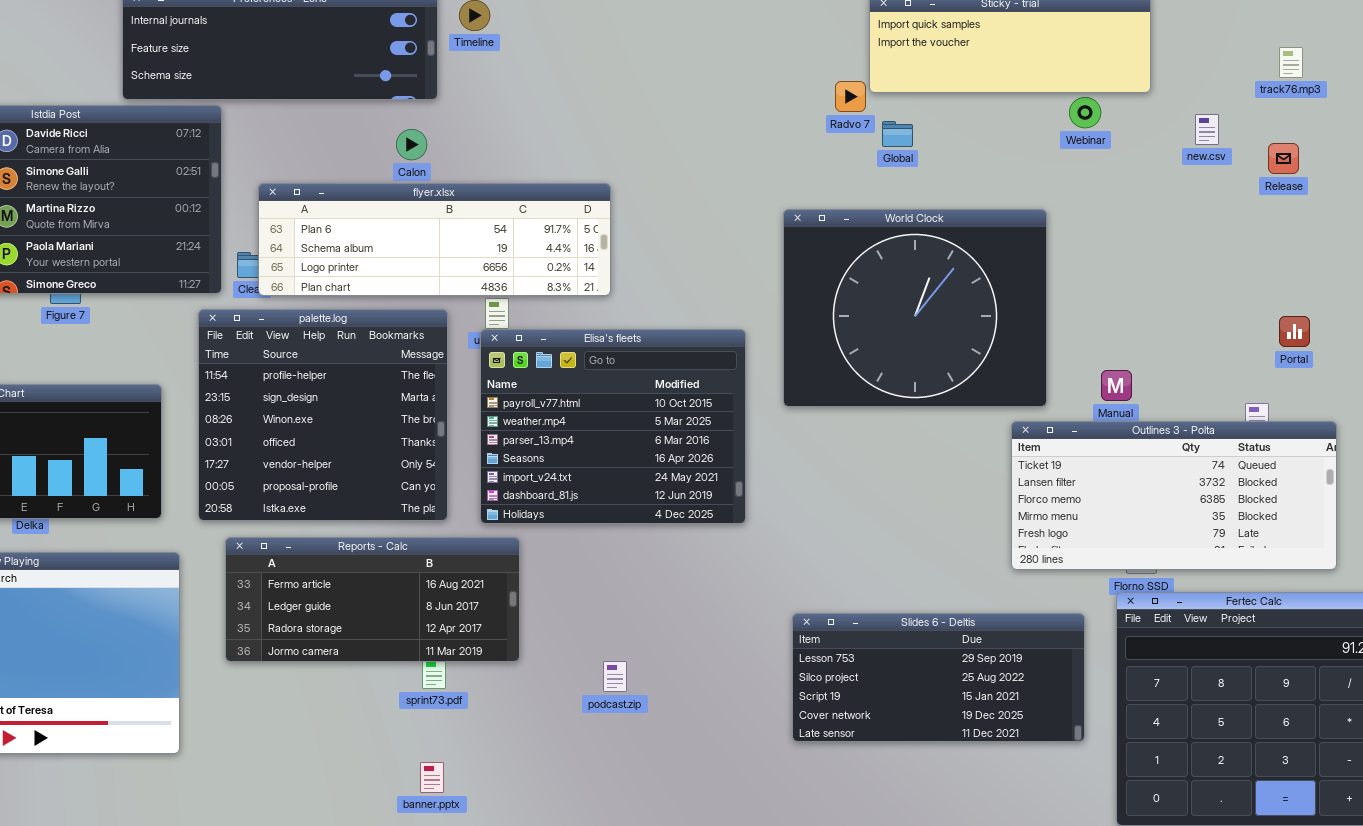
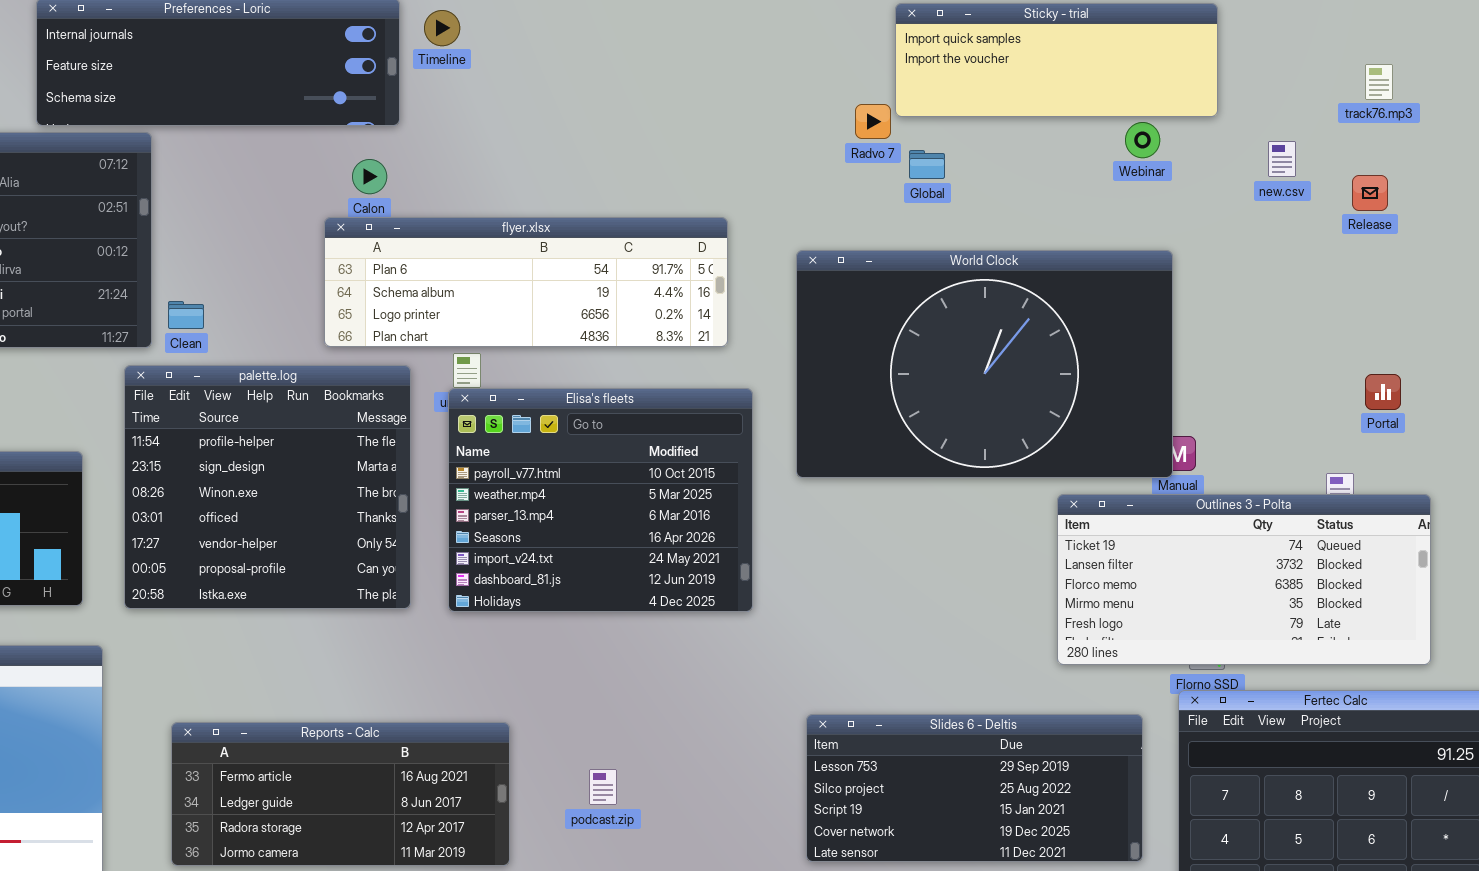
flyer.xlsx: [258,183,611,296] -> [324,217,728,347], moved
World Clock: [783,209,1047,407] -> [796,250,1173,478], resized
Reports - Calc: [225,537,520,662] -> [171,722,510,866], moved

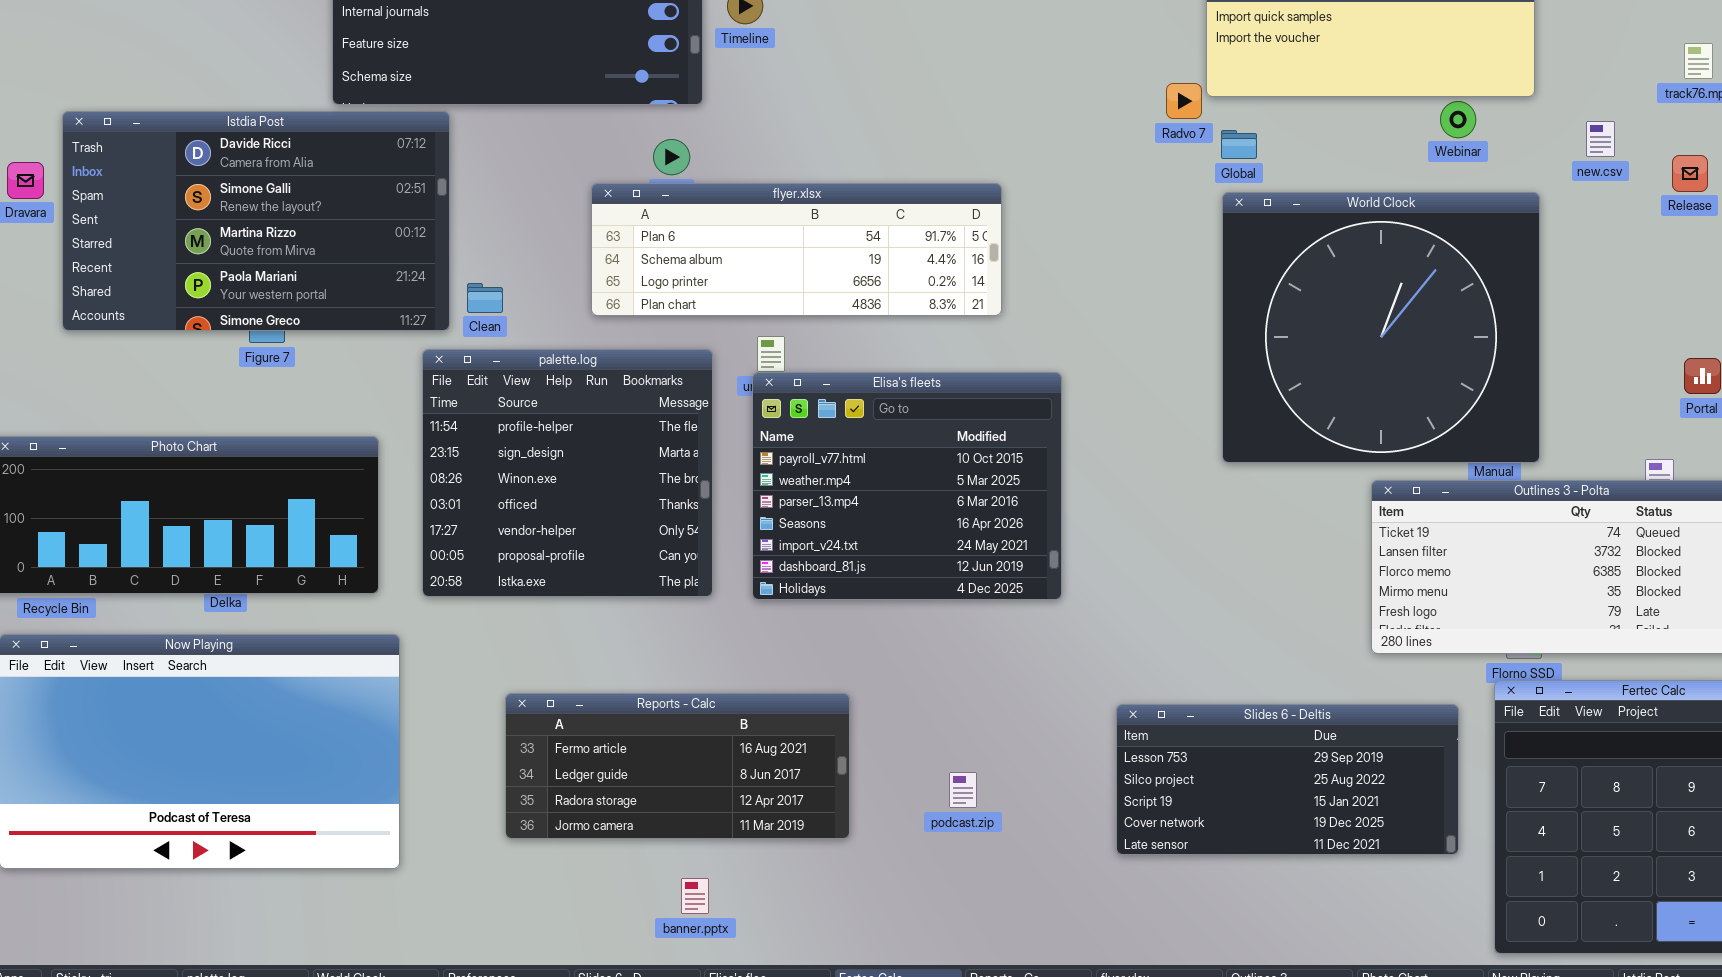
flyer.xlsx: [324,217,728,347] -> [591,183,1002,316], moved
World Clock: [796,250,1173,478] -> [1222,192,1540,463], moved, resized
Reports - Calc: [171,722,510,866] -> [505,693,850,839], moved
podcast.zip: [589,769,617,805] -> [949,772,977,808], moved

